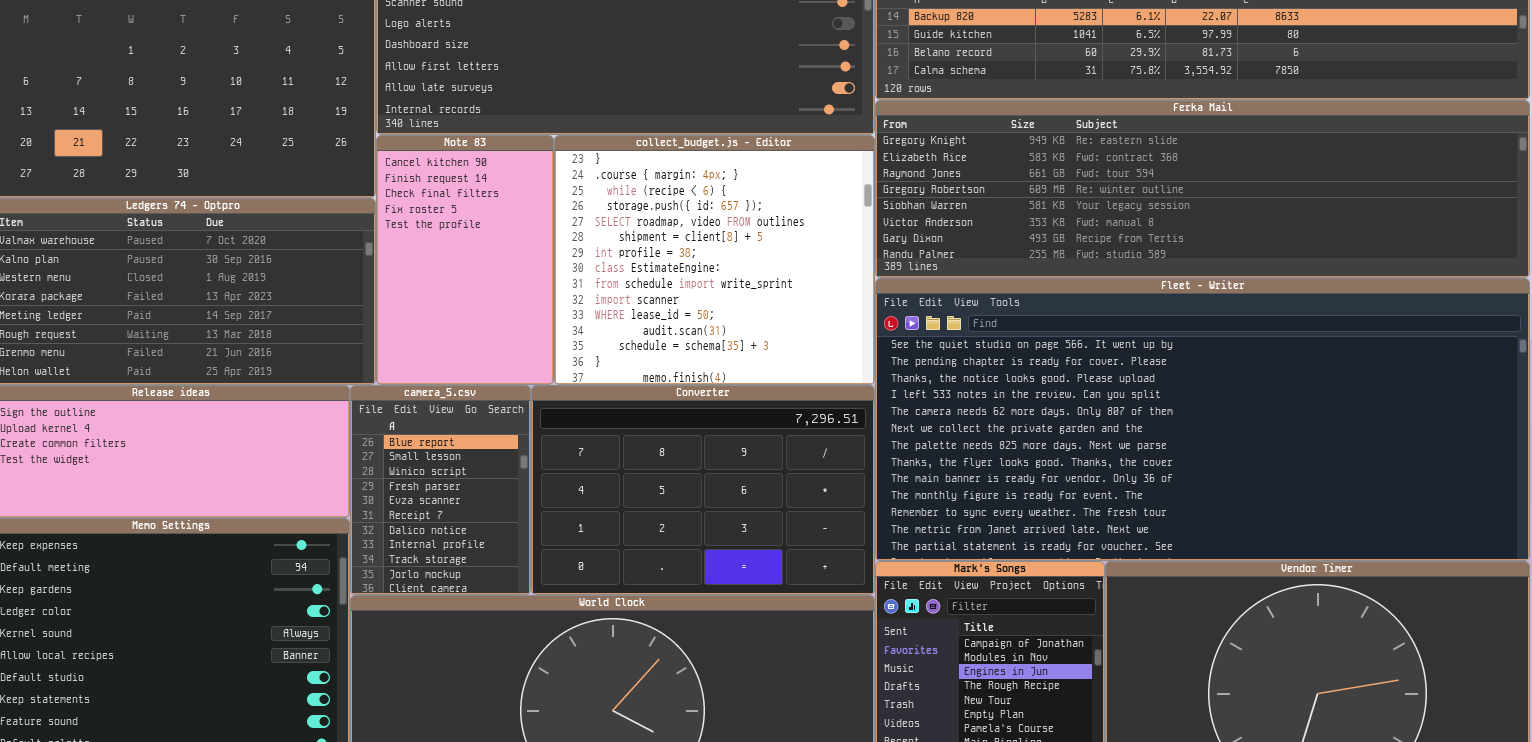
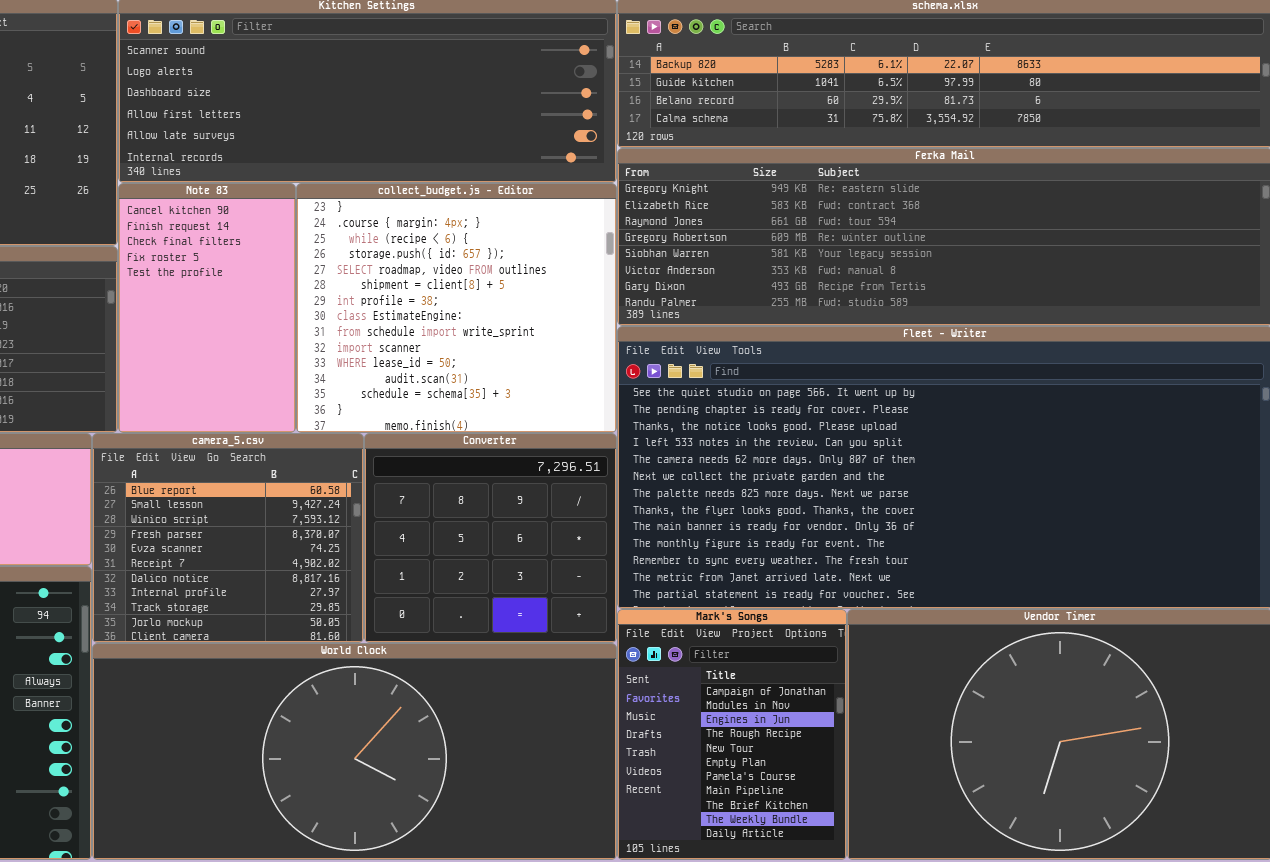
camera_5.csv: [350,385,531,595] -> [92,433,364,643], resized
Converter: [531,385,875,595] -> [364,433,617,643], resized

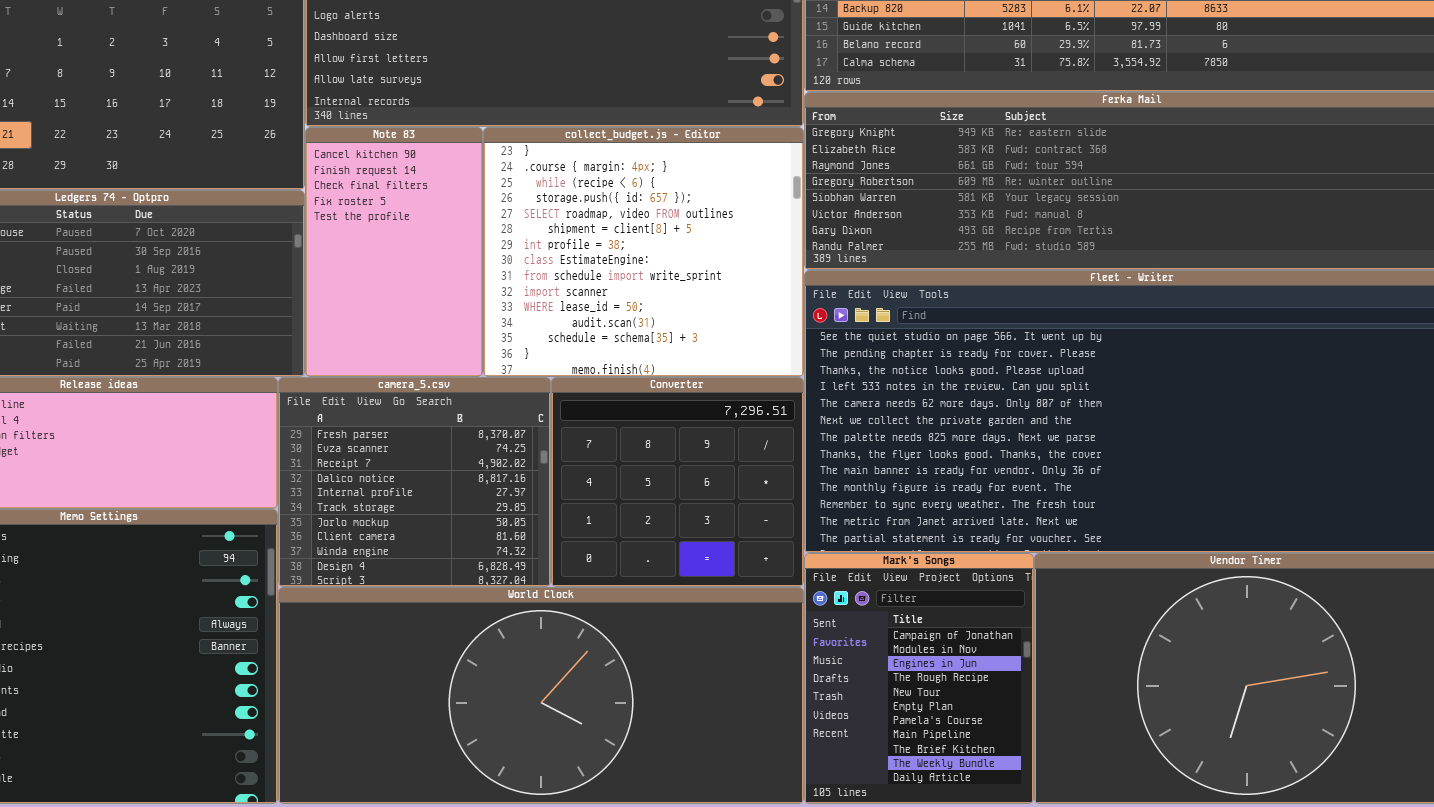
camera_5.csv: [92,433,364,643] -> [278,377,551,587], scrolled down 3 rows

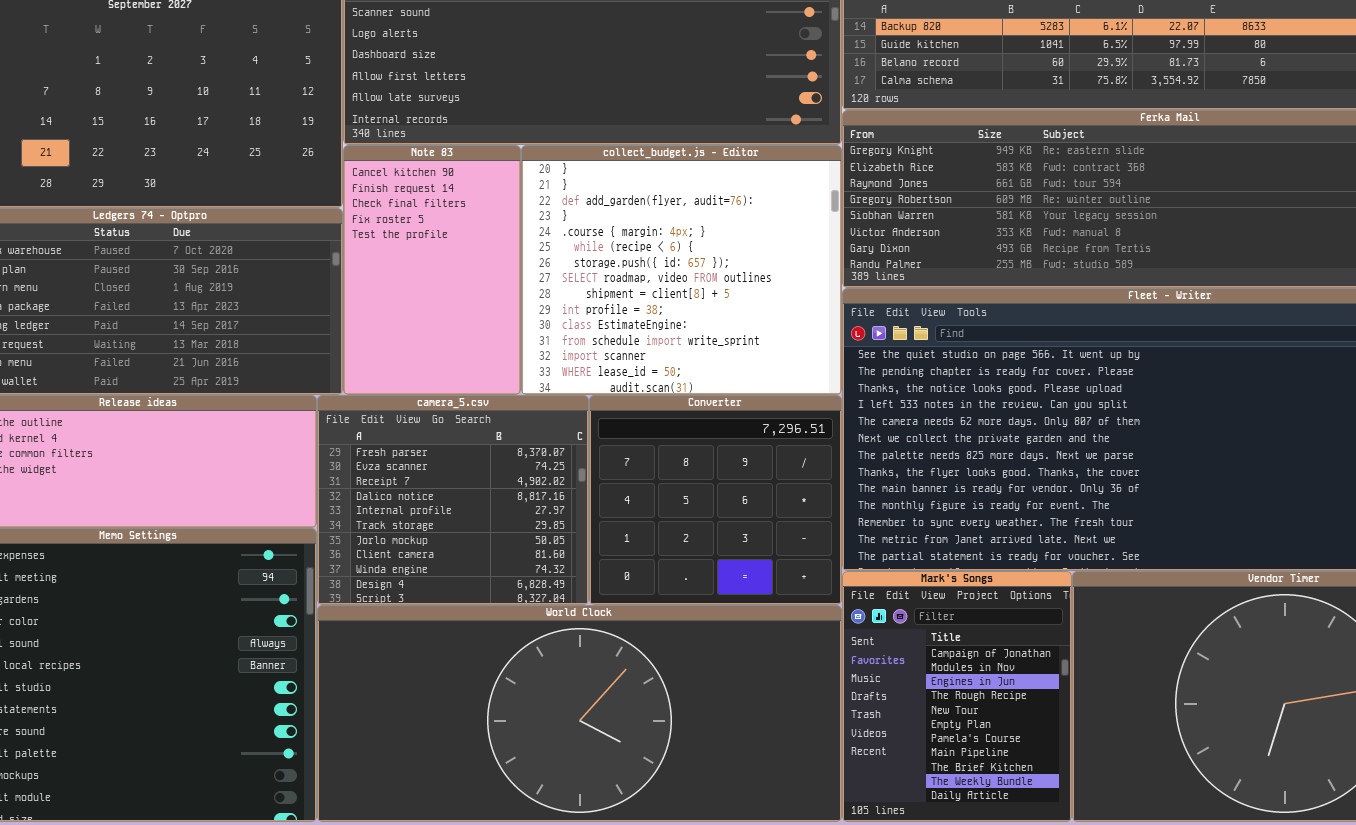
collect_budget.js - Editor: [483,127,804,377] -> [521,145,842,395], scrolled up 3 rows

